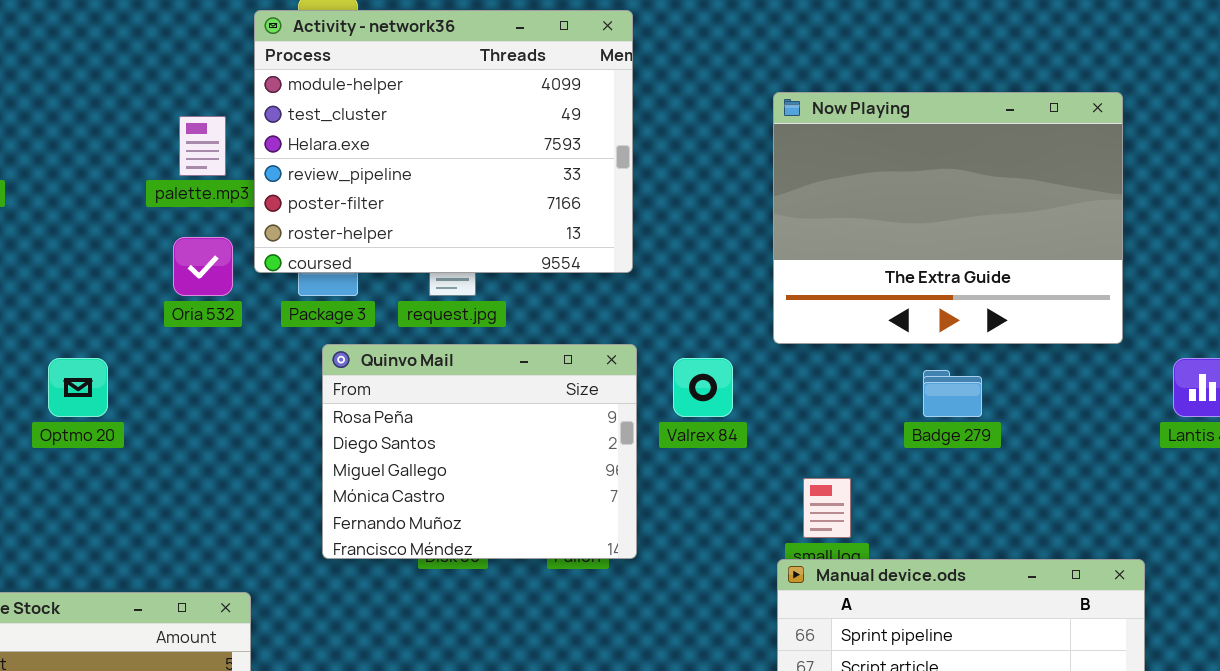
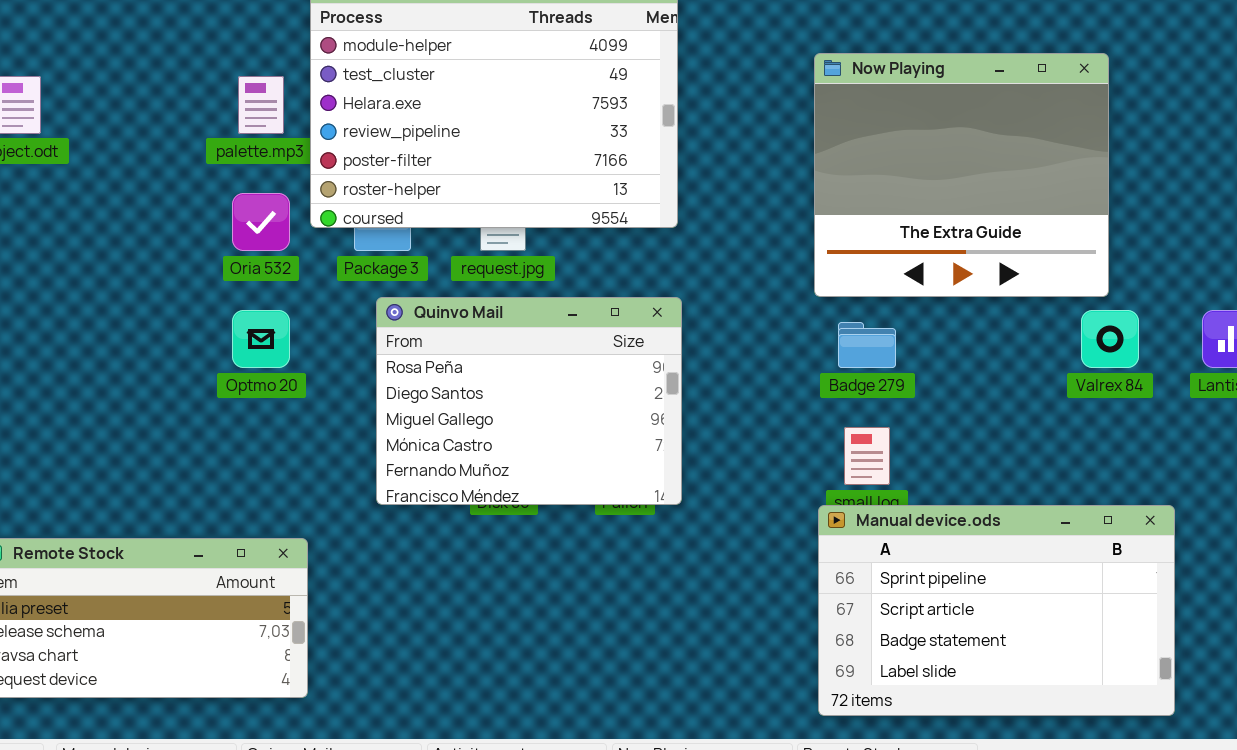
Now Playing: [773,92,1123,344] -> [814,53,1109,297], resized
Optmo 20: [48,358,108,417] -> [232,310,290,368], moved
Valrex 84: [673,358,733,417] -> [1081,310,1139,368], moved
Badge 279: [923,370,982,417] -> [838,322,896,368], moved

